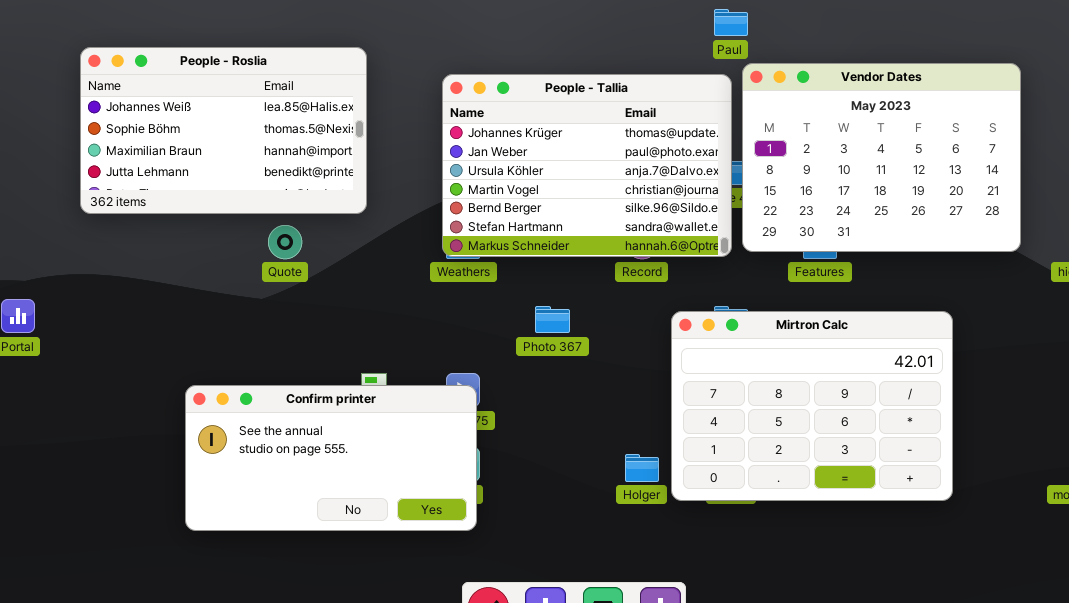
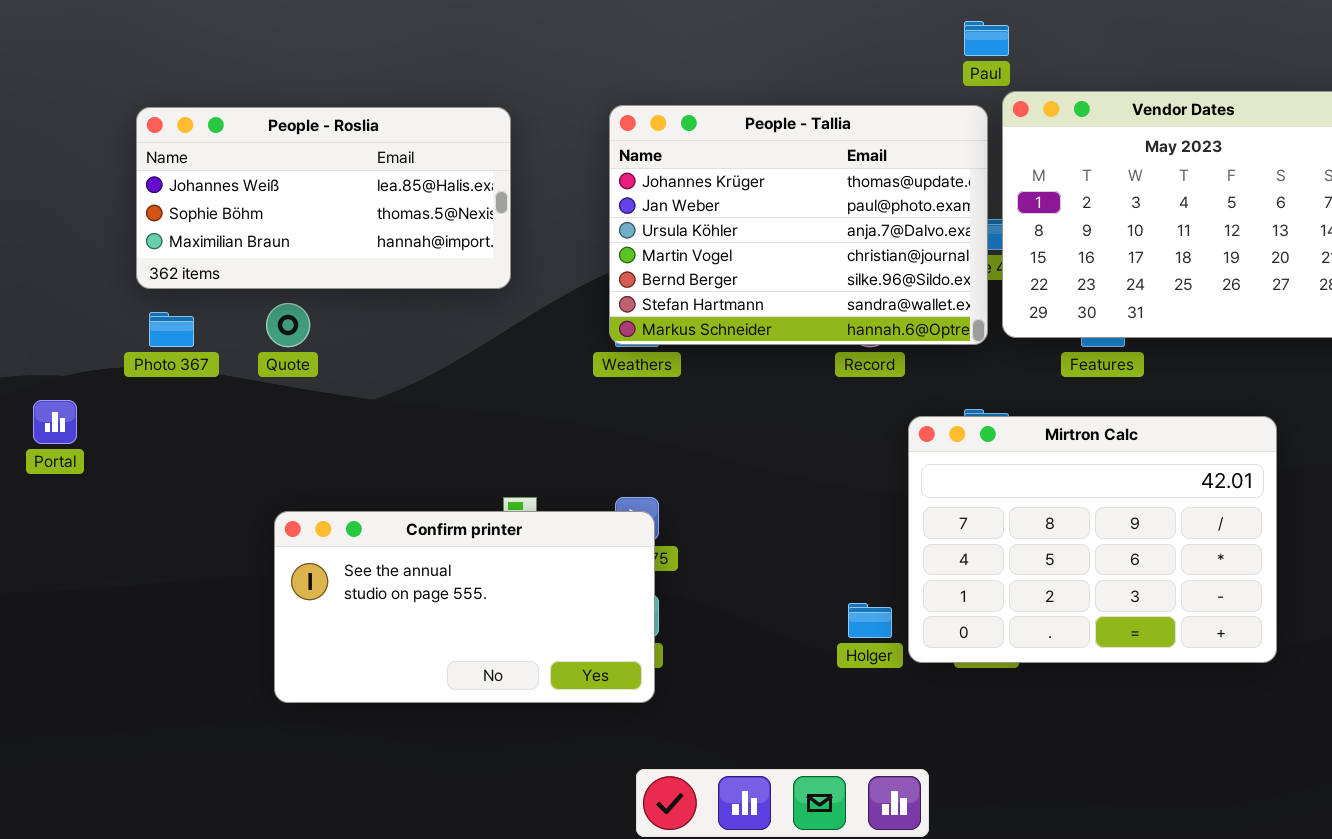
People - Roslia: [80,47,367,214] -> [136,107,511,289], resized
Quote: [268,225,302,259] -> [266,303,310,347], moved
Photo 367: [535,306,570,333] -> [149,312,194,347], moved

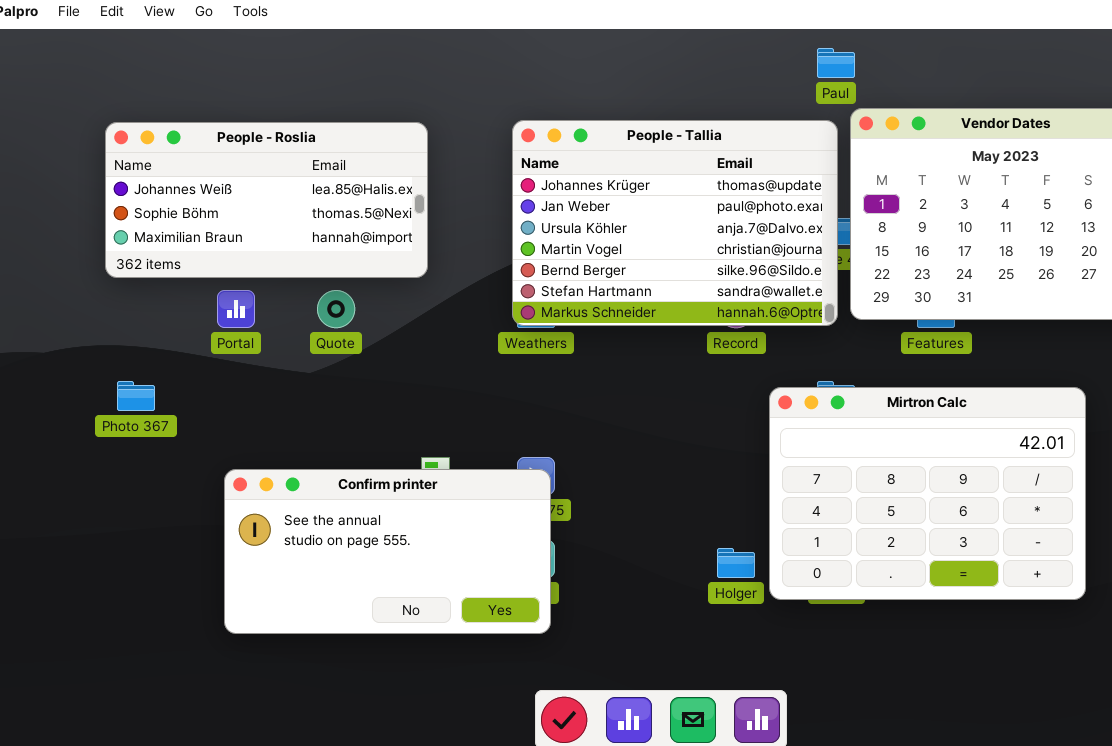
Quote: [266,303,310,347] -> [317,290,355,328], moved
Photo 367: [149,312,194,347] -> [117,381,155,411], moved
Portal: [33,400,77,444] -> [217,290,255,328], moved

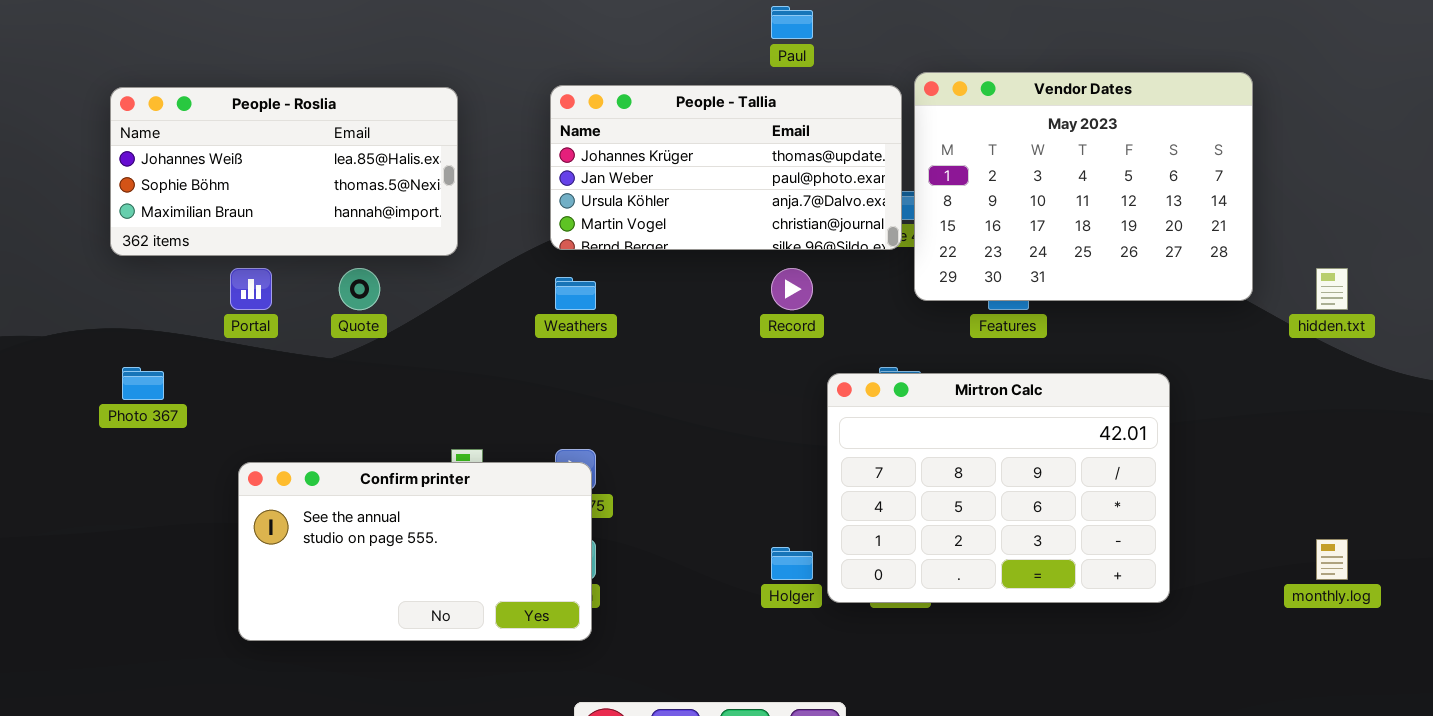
Paul: [817,48,855,78] -> [771,6,813,39], moved
People - Tallia: [512,120,838,326] -> [550,85,902,250], resized

